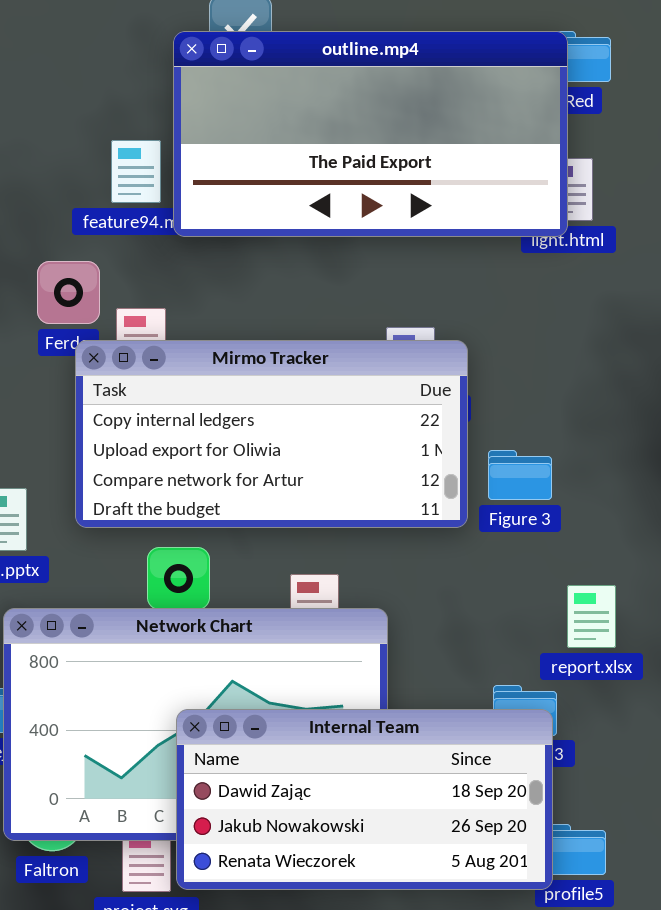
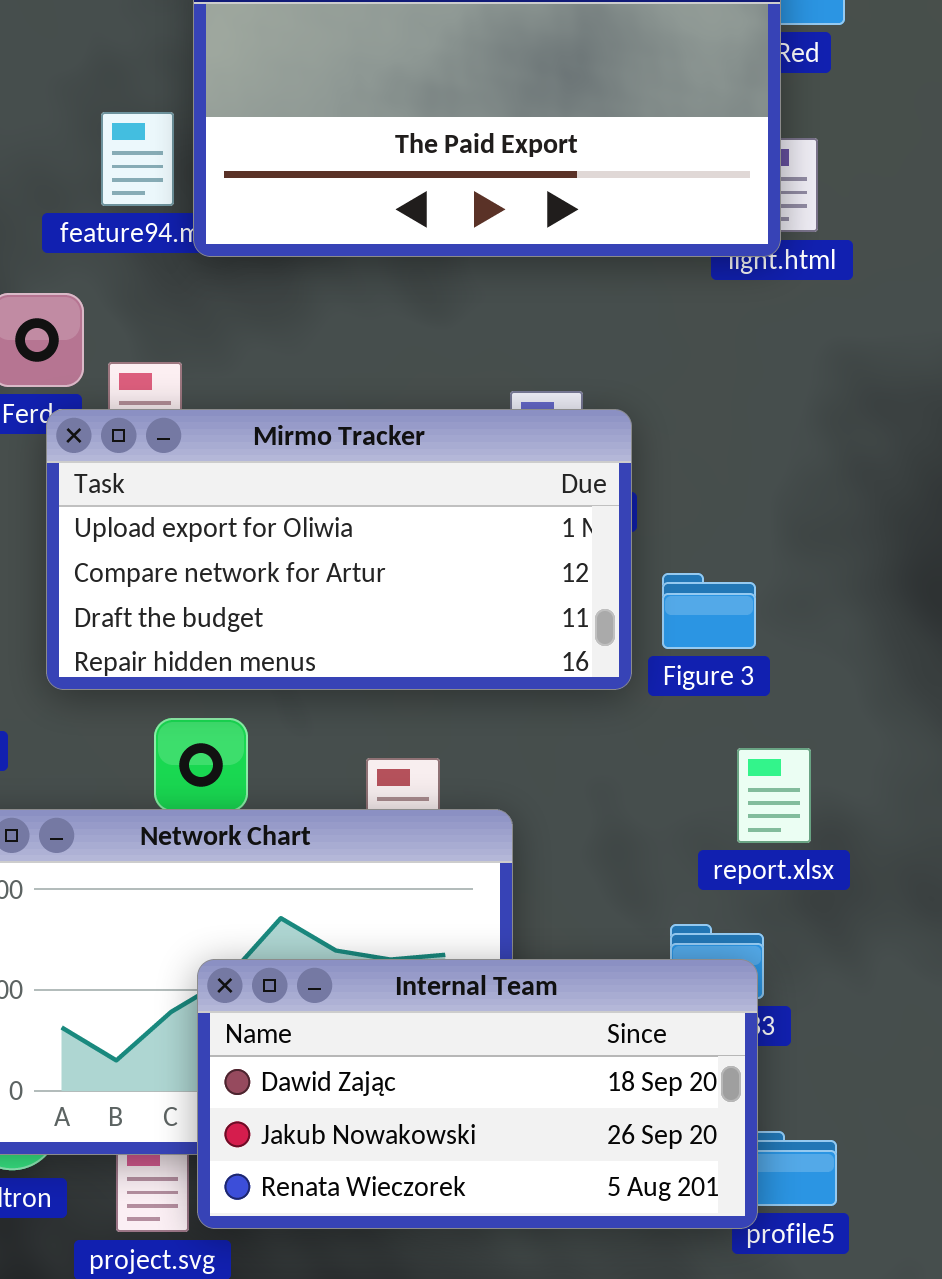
Mirmo Tracker: [75,340,468,528] -> [46,409,632,690], scrolled down 1 row
report.xlsx: [567,585,616,648] -> [737,748,811,843], moved

